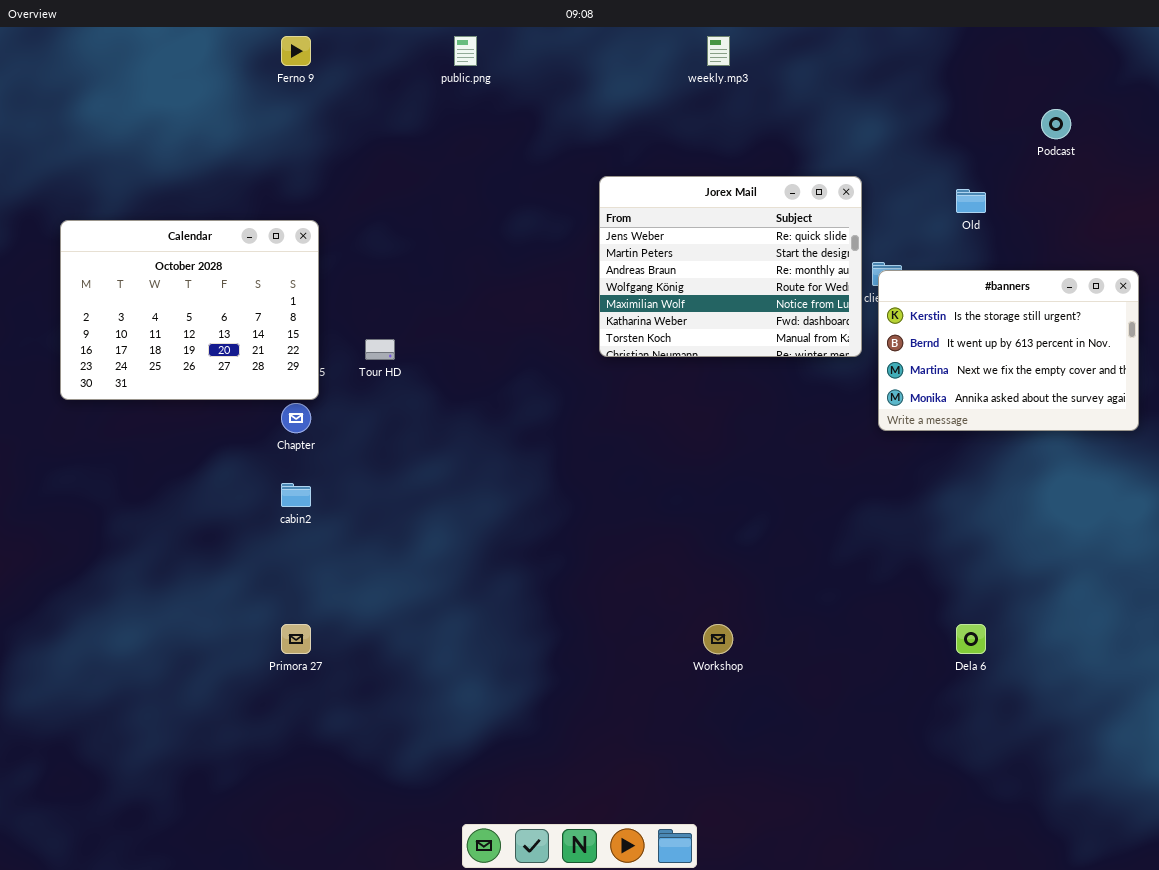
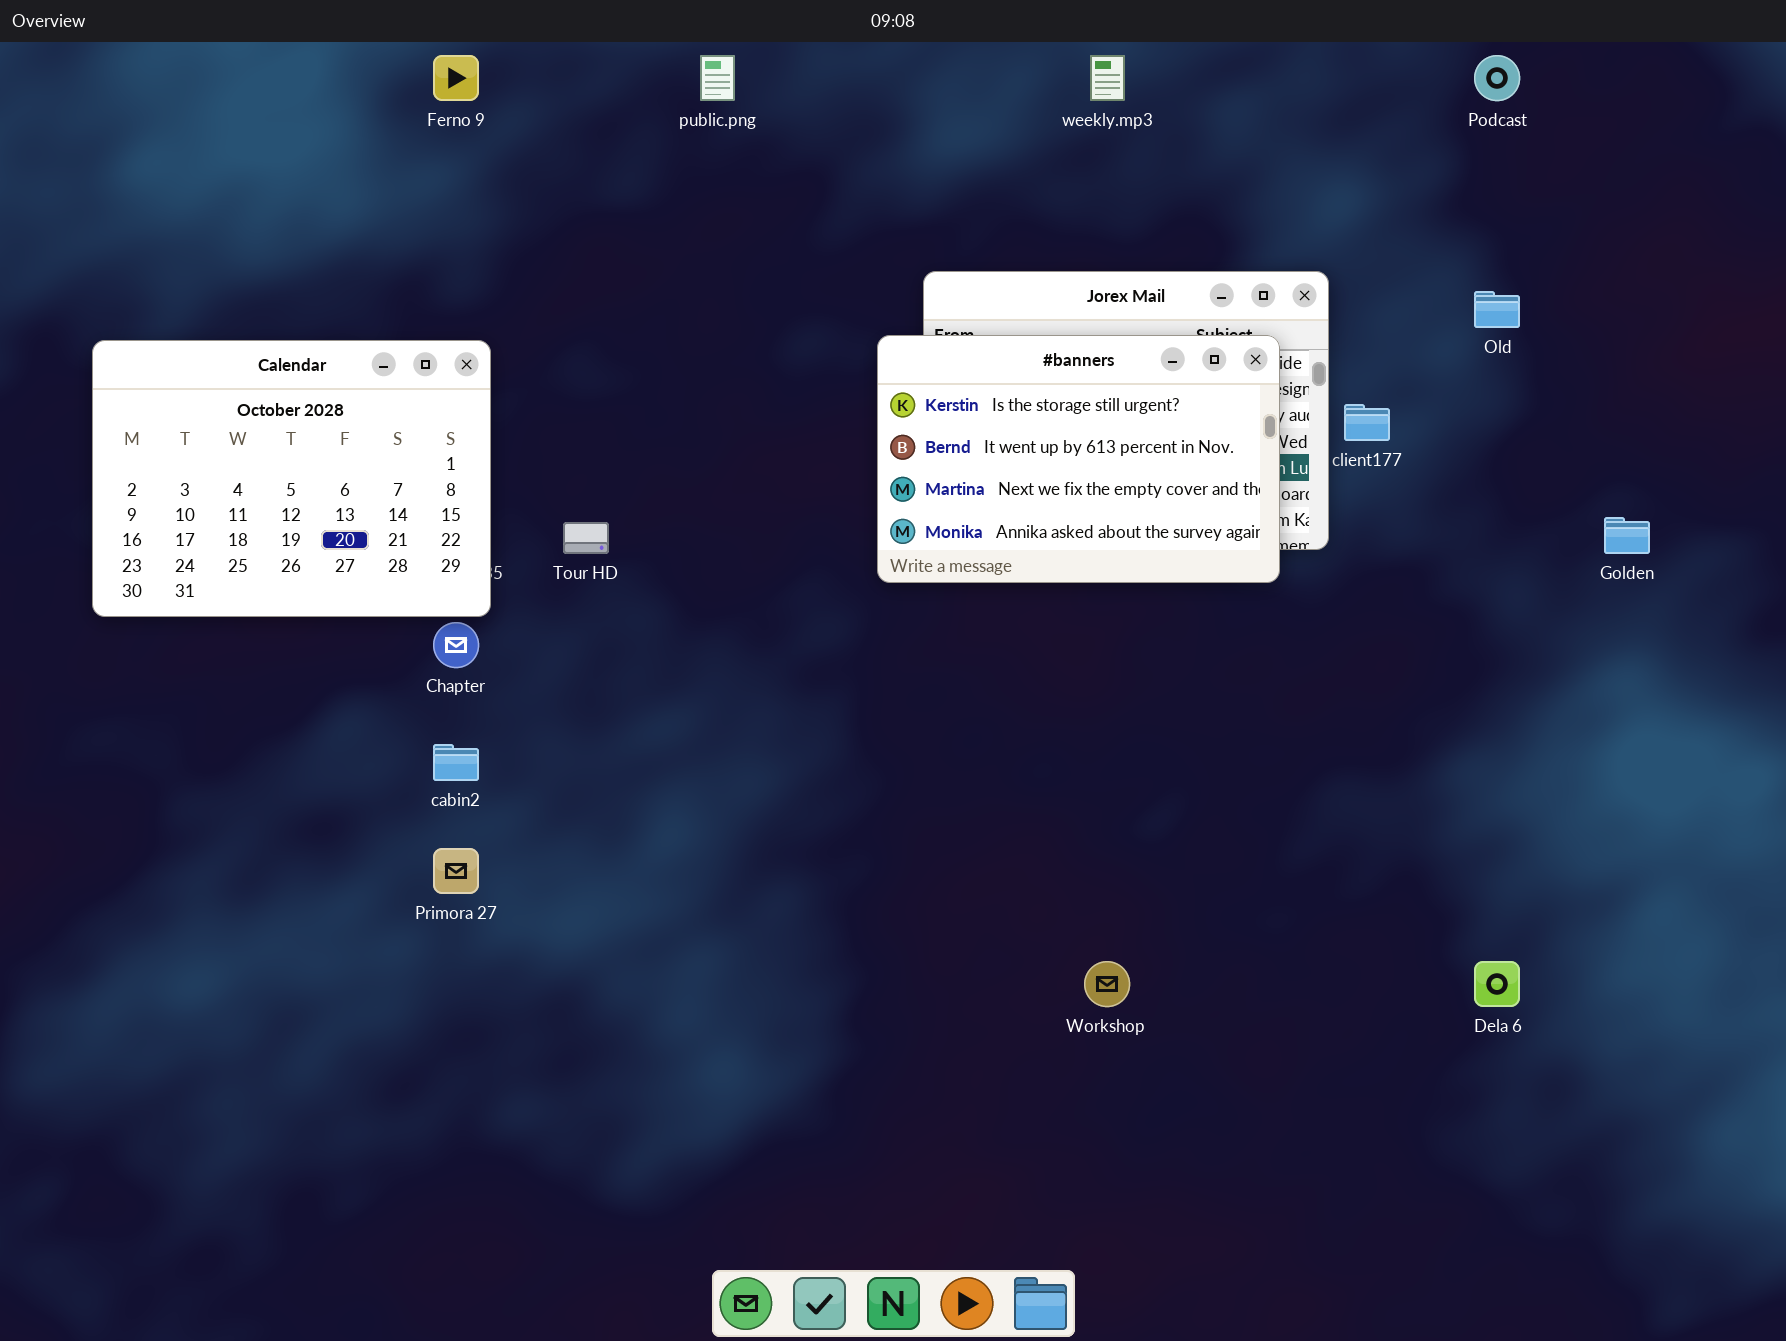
Podcast: [1041,109,1071,139] -> [1474,55,1520,101], moved
#banners: [878,270,1139,431] -> [877,335,1280,583], moved
Primora 27: [281,624,311,654] -> [433,848,479,894], moved

